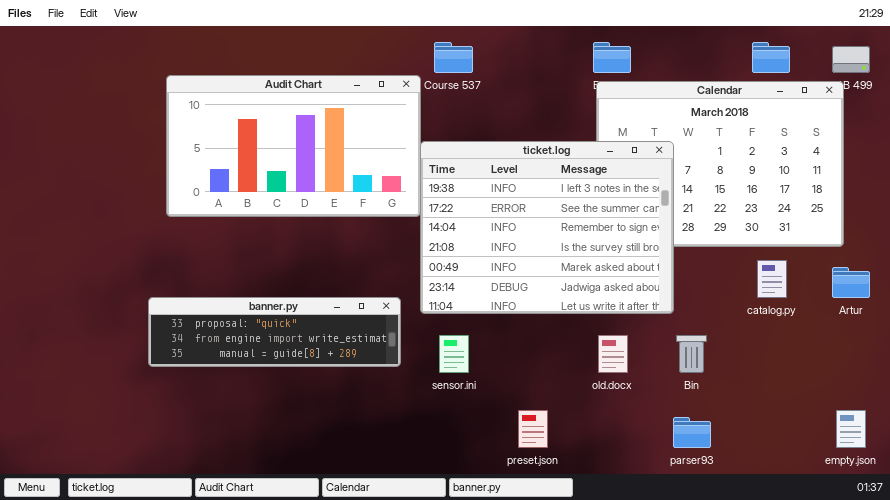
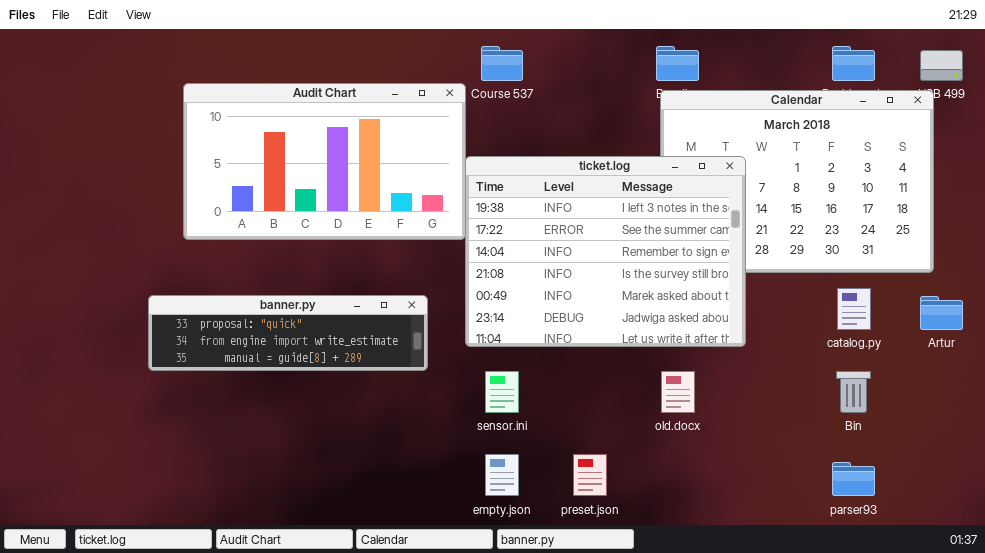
banner.py: [148,297,401,367] -> [148,295,428,371], moved
Bin: [676,335,707,373] -> [836,371,871,413], moved
empty.json: [836,410,866,448] -> [485,454,519,496], moved
parser93: [673,417,711,448] -> [832,462,875,496], moved

